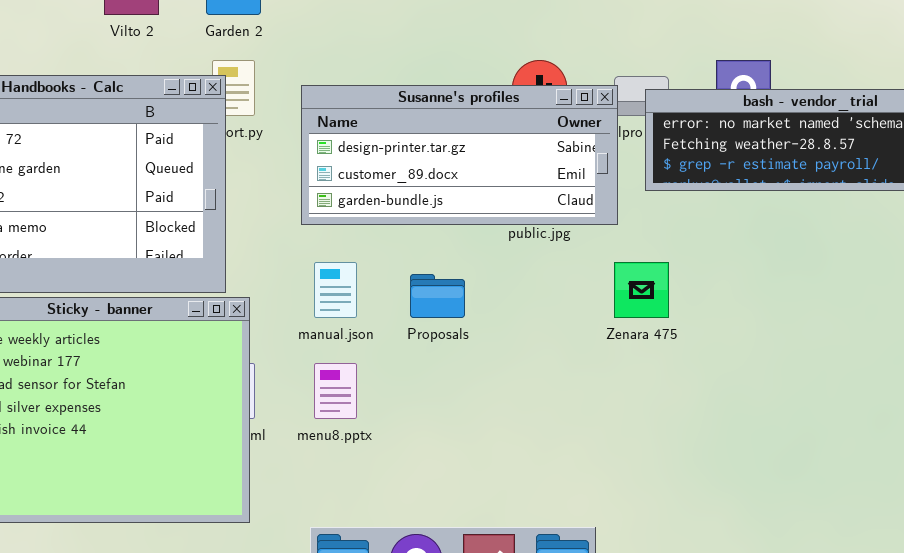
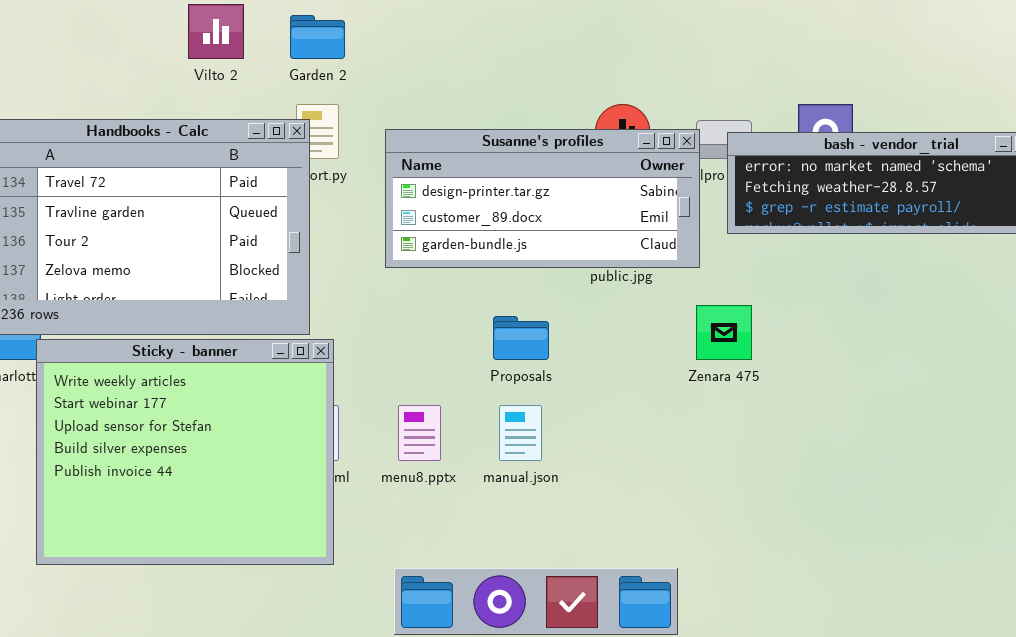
manual.json: [314,262,357,318] -> [499,405,542,461], moved

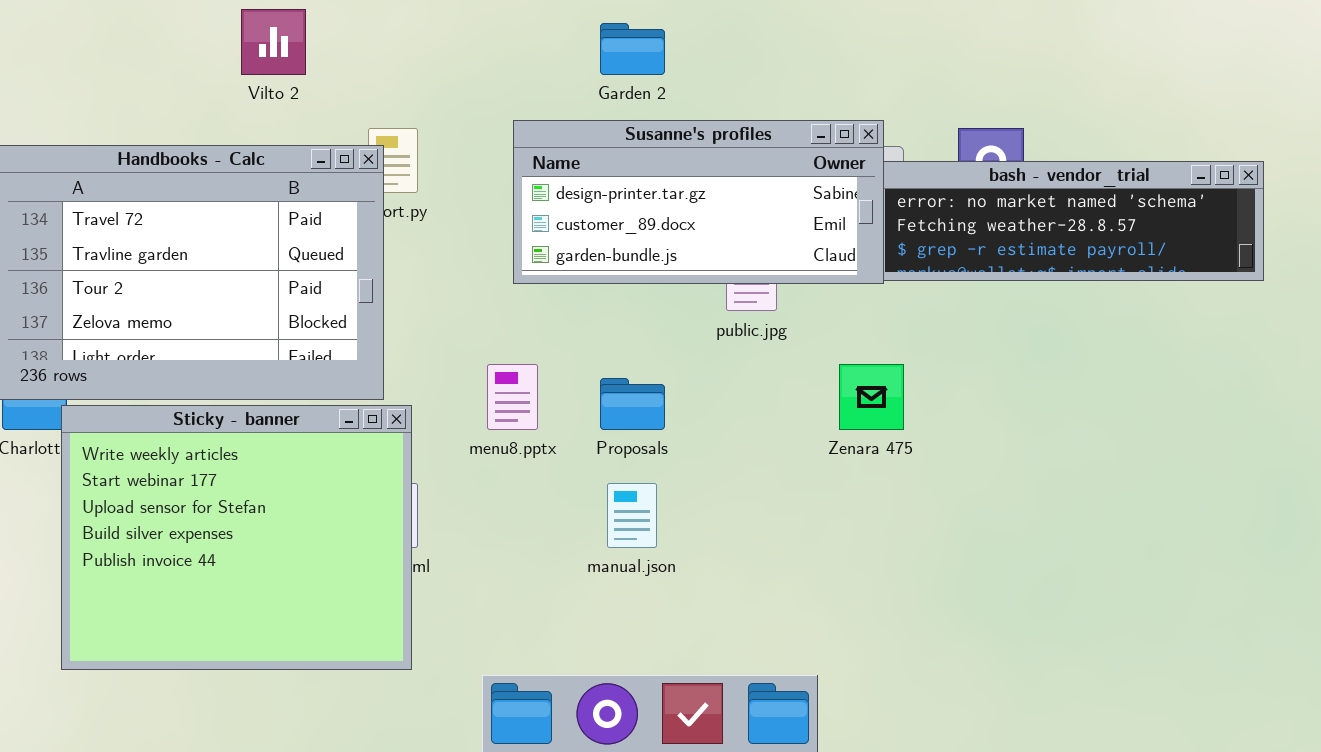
Garden 2: [290,15,345,59] -> [600,23,665,75], moved
Susanne's profiles: [385,129,700,268] -> [513,120,884,284], moved
menu8.pptx: [398,405,441,461] -> [487,364,538,430], moved

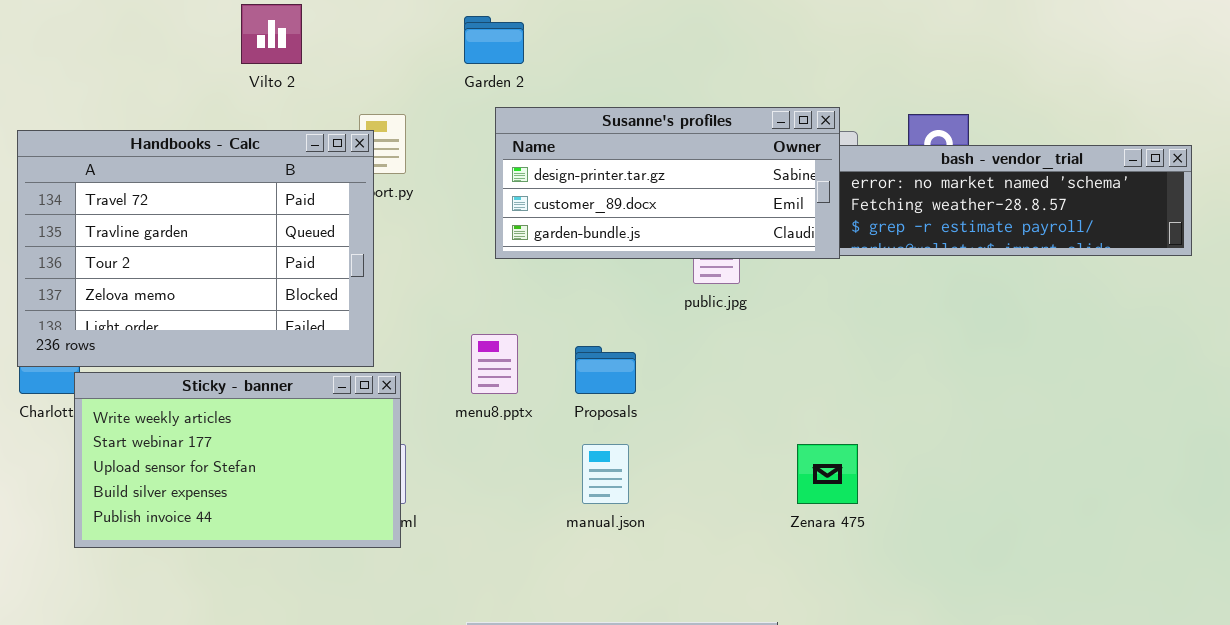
Garden 2: [600,23,665,75] -> [464,16,524,64], moved
Zenara 475: [839,364,904,430] -> [797,444,858,504], moved
Sticky - banner: [61,405,412,670] -> [74,372,401,548], resized

